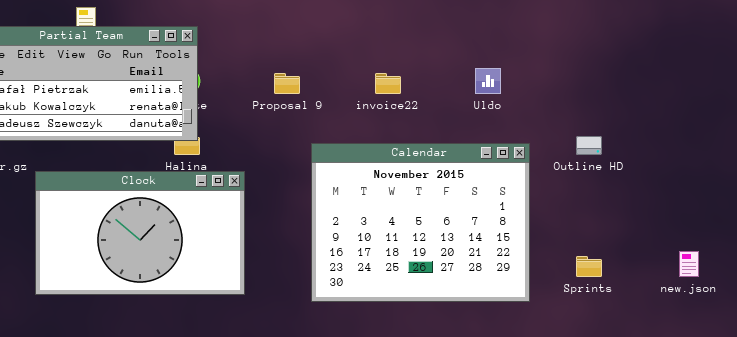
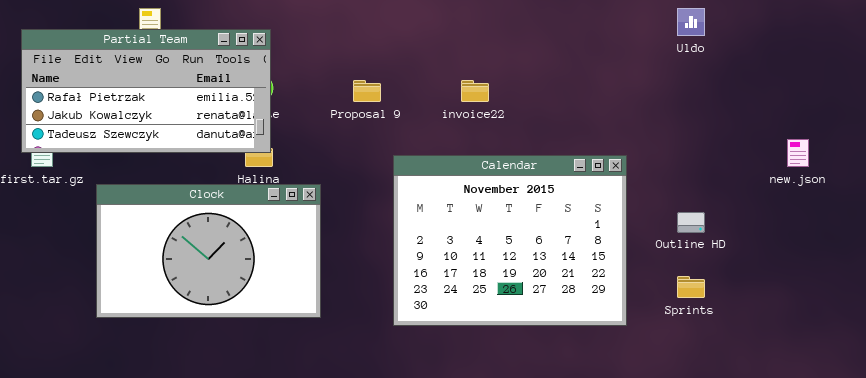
Uldo: [475,68,501,94] -> [677,8,705,36], moved
Outline HD: [576,136,602,155] -> [677,212,705,233], moved
new.json: [679,251,699,277] -> [787,139,809,167], moved

